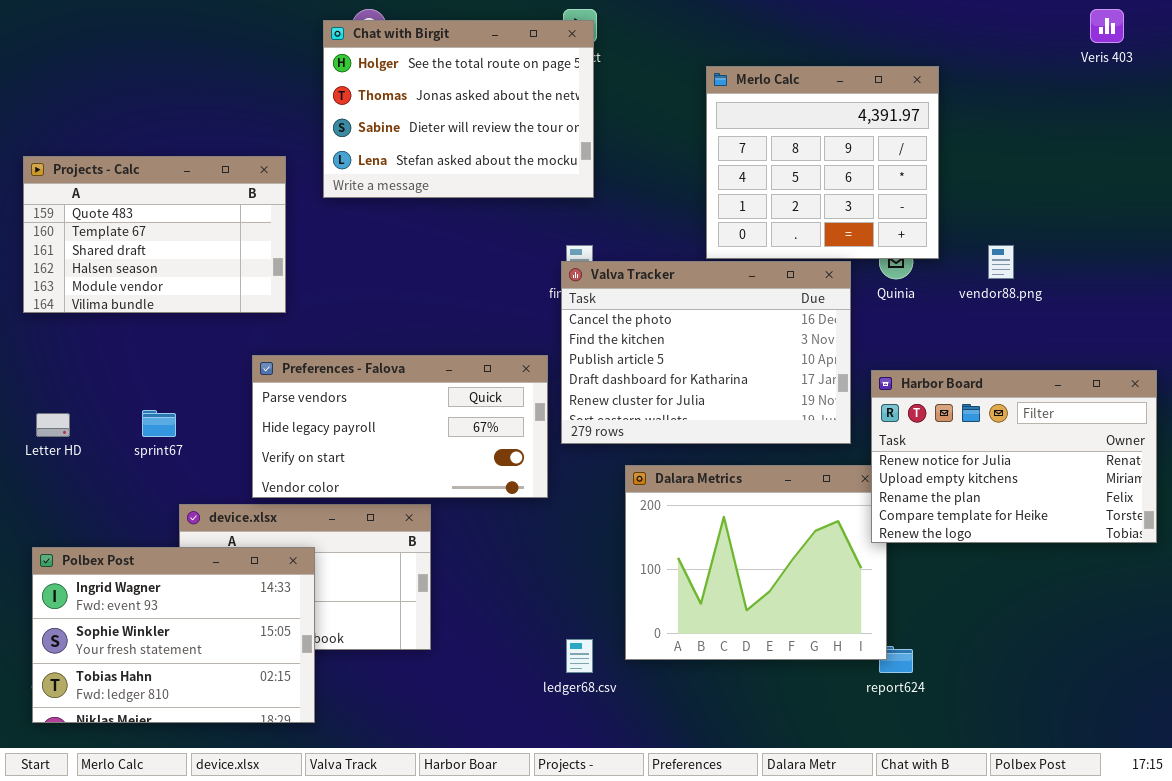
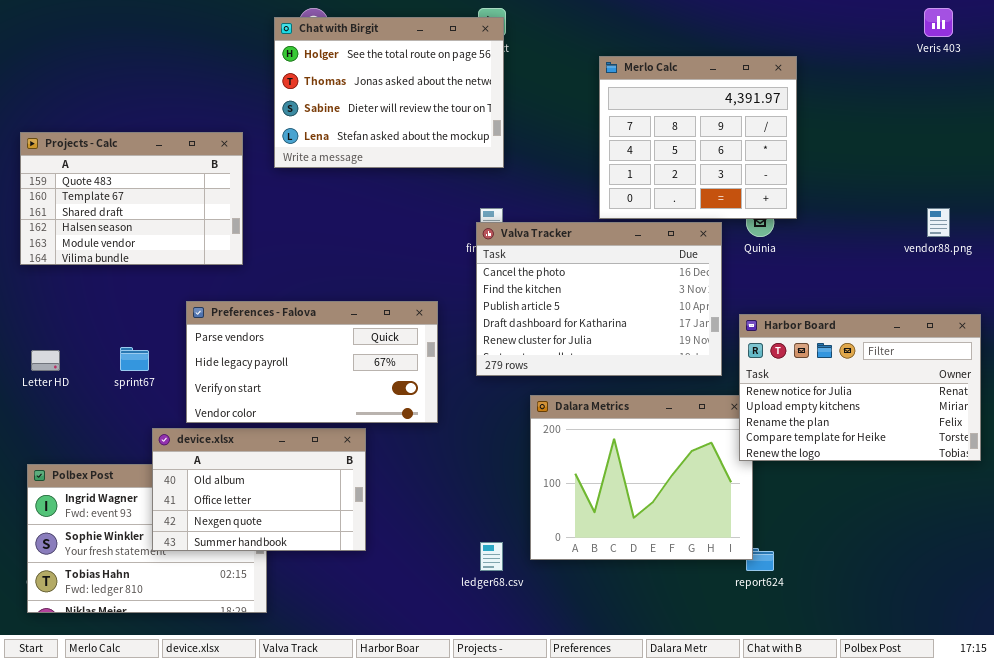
vendor88.png: [988,245,1014,279] -> [927,208,950,237], moved
Preferences - Falova: [252,355,548,498] -> [186,301,438,423], moved
device.xlsx: [179,504,431,650] -> [152,428,366,551], raised

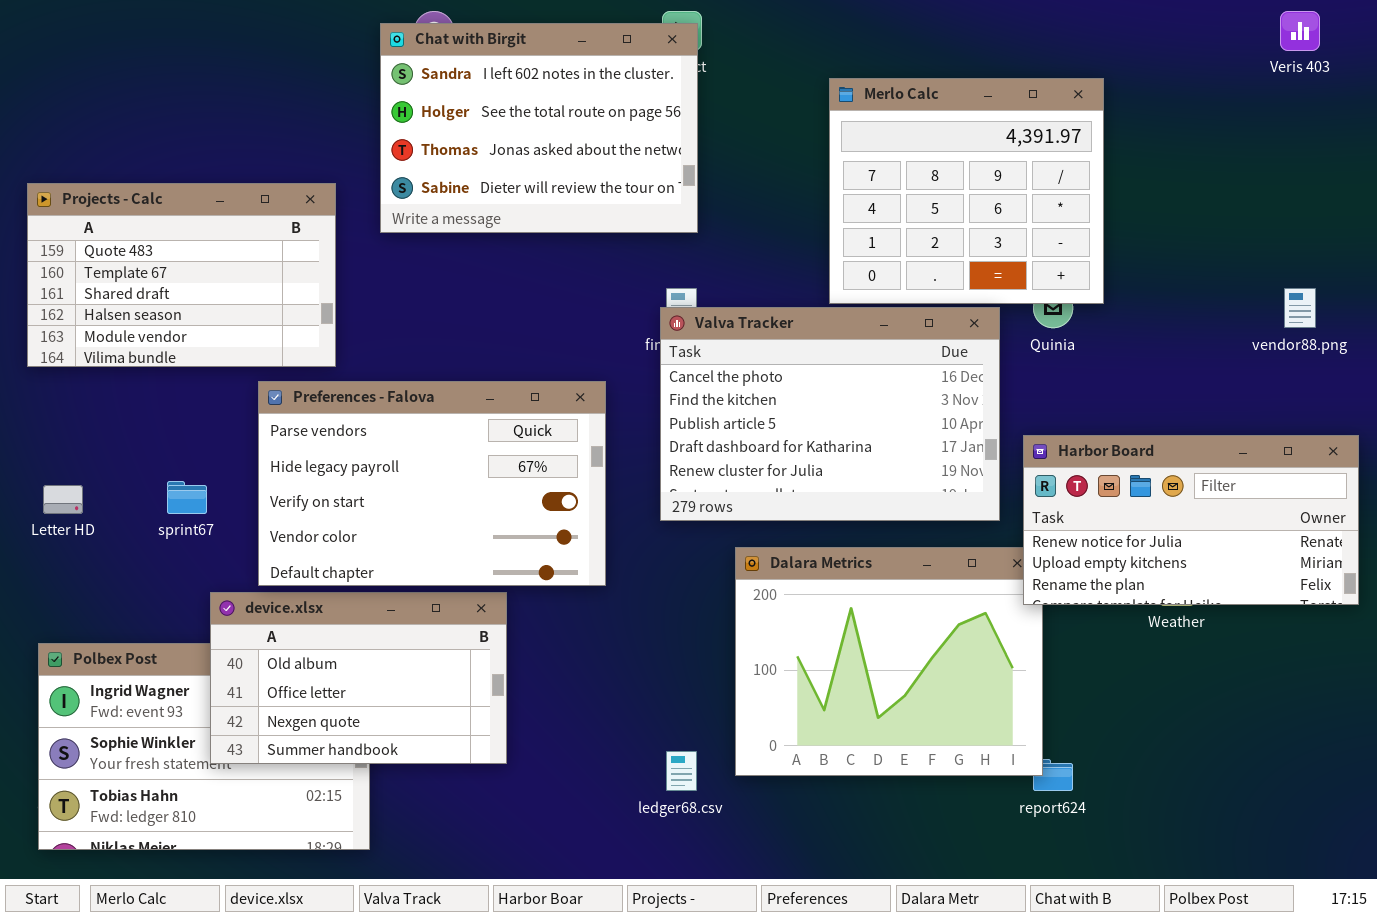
Chat with Birgit: [274,17,504,168] -> [380,23,698,233], scrolled up 1 row
Preferences - Falova: [186,301,438,423] -> [258,381,606,586], resized
Harbor Board: [739,314,981,461] -> [1023,435,1359,605], resized

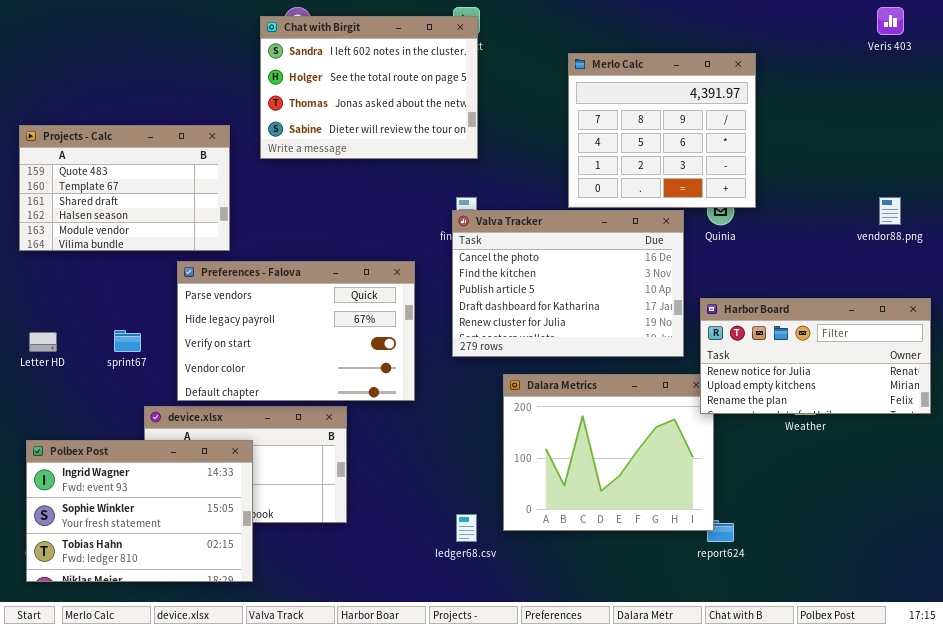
Polbex Post: [38,643,370,850] -> [26,440,253,582], raised

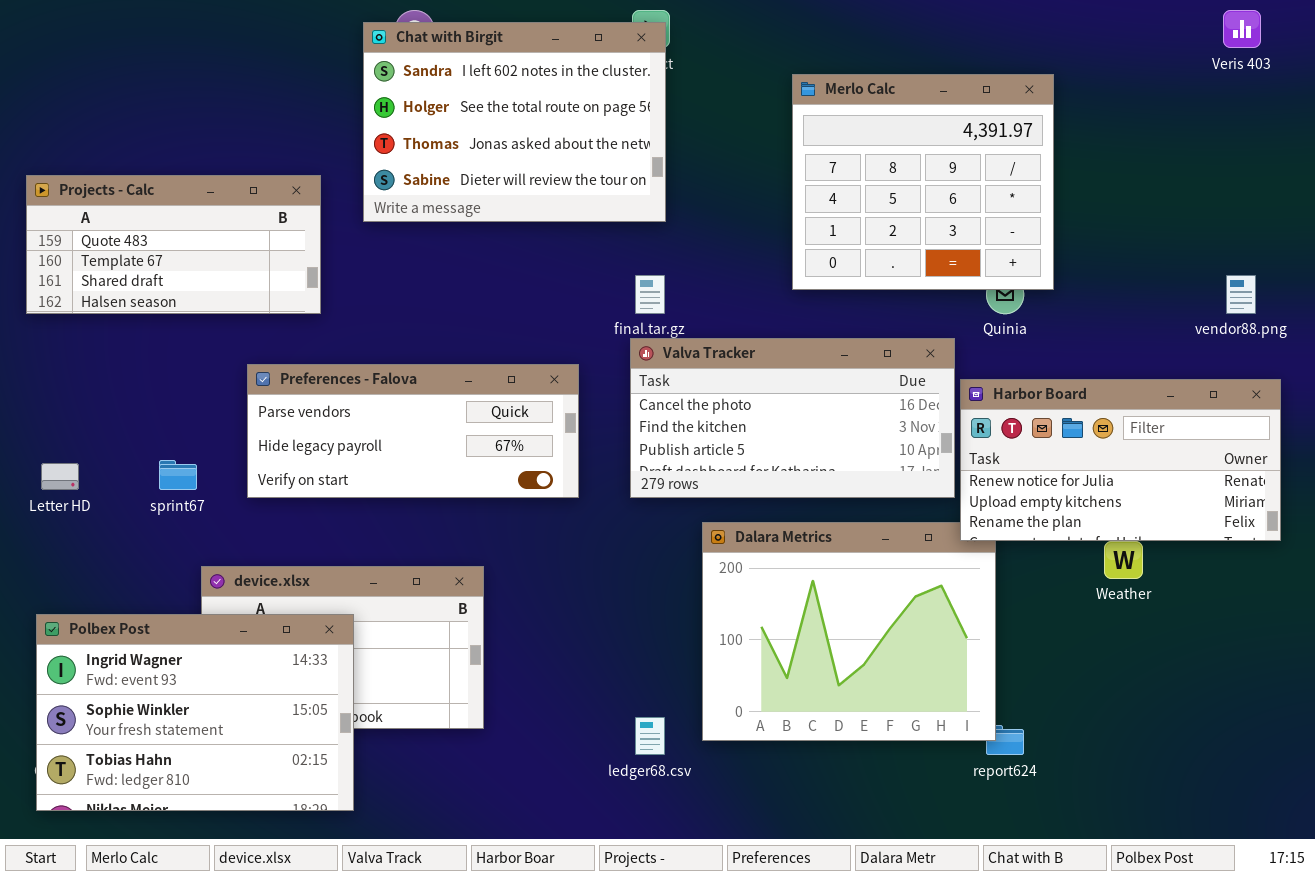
Projects - Calc: [19,125,230,251] -> [26,175,321,314], resized
Valva Tracker: [452,210,684,357] -> [630,338,955,498], resized
Preferences - Falova: [177,261,415,401] -> [247,364,579,498], resized
Harbor Board: [700,298,931,414] -> [960,379,1281,541], moved

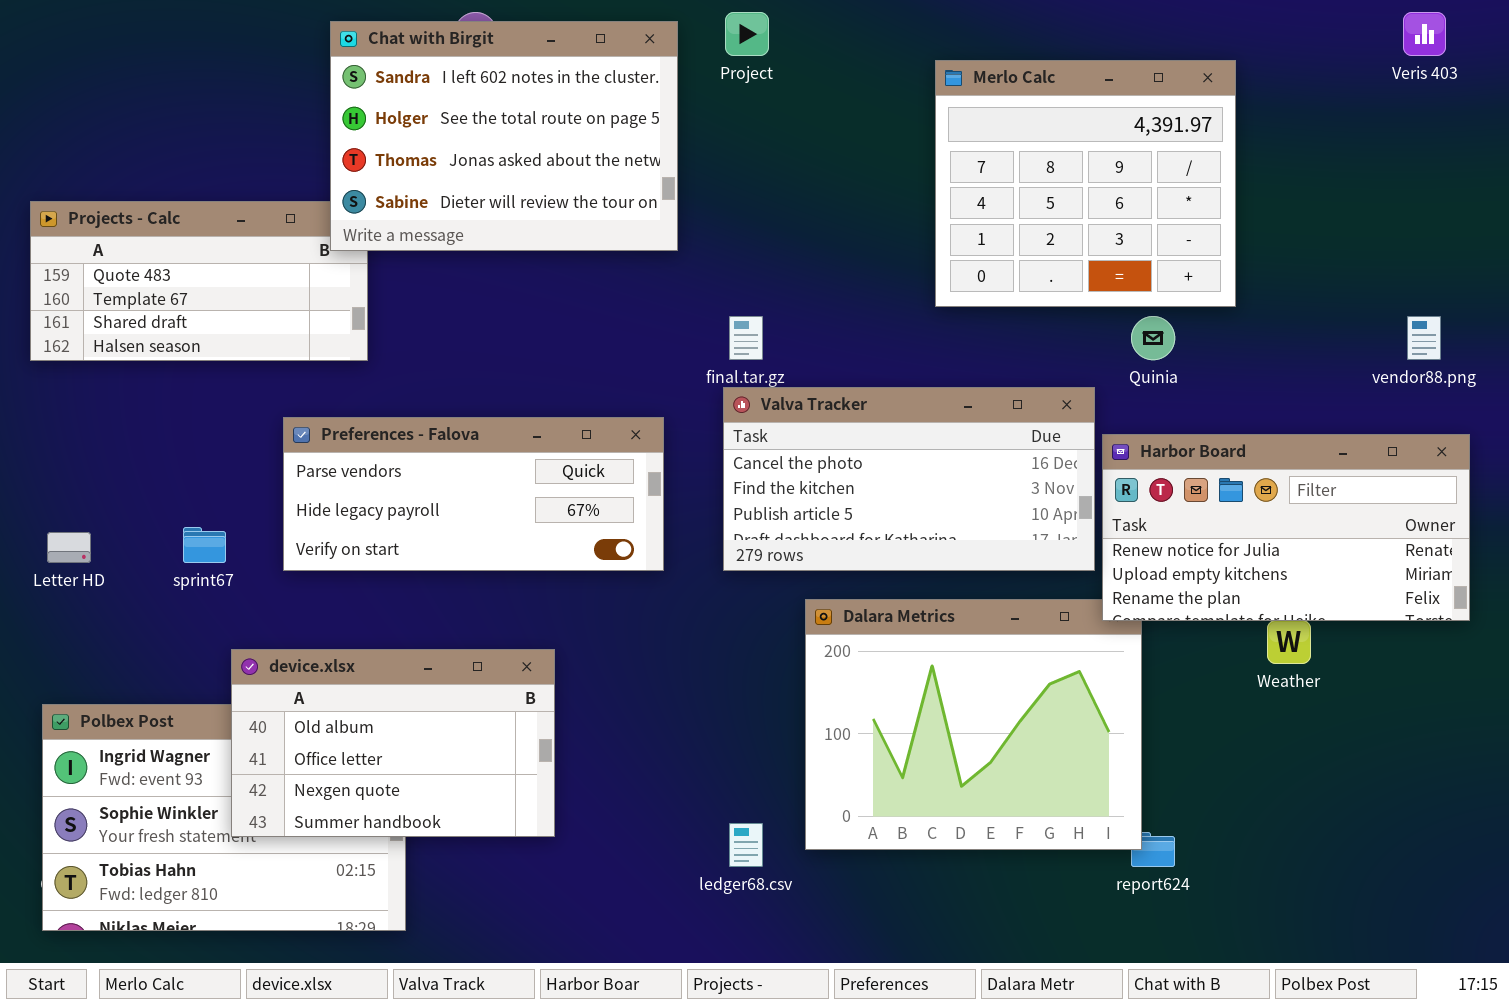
Chat with Birgit: [363,22,666,222] -> [330,21,678,251], moved
Merlo Calc: [792,74,1054,290] -> [935,60,1236,307], moved
device.xlsx: [201,566,484,729] -> [231,649,555,837], raised

